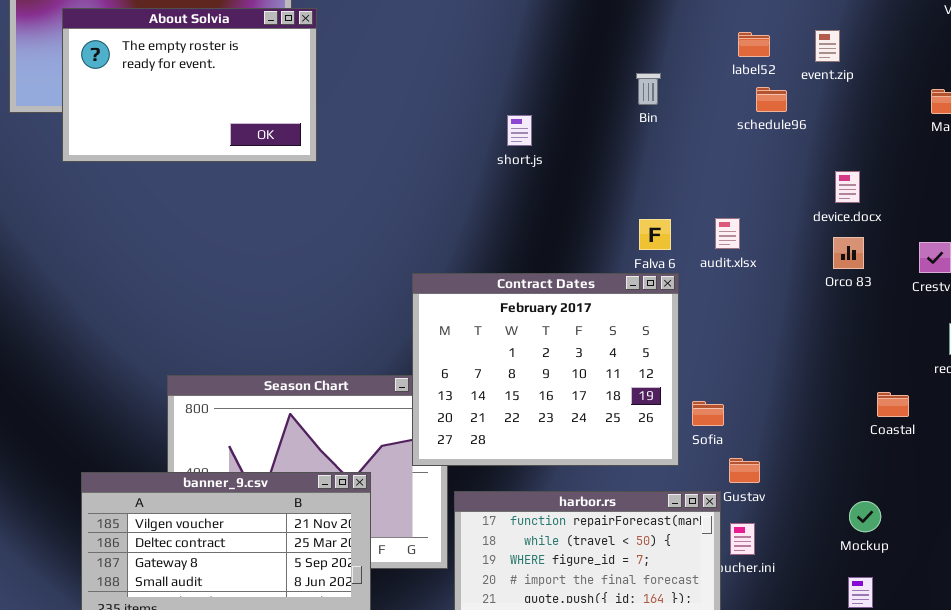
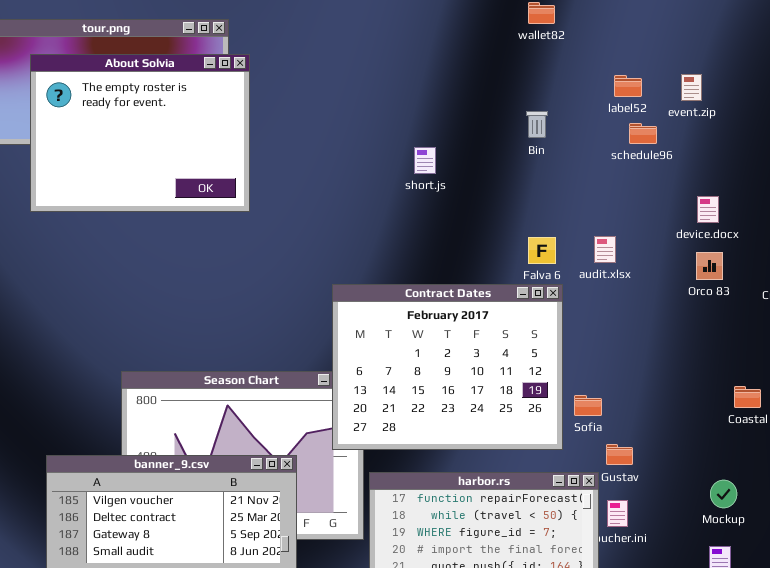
About Solvia: [62,8,317,162] -> [30,54,250,212], resized

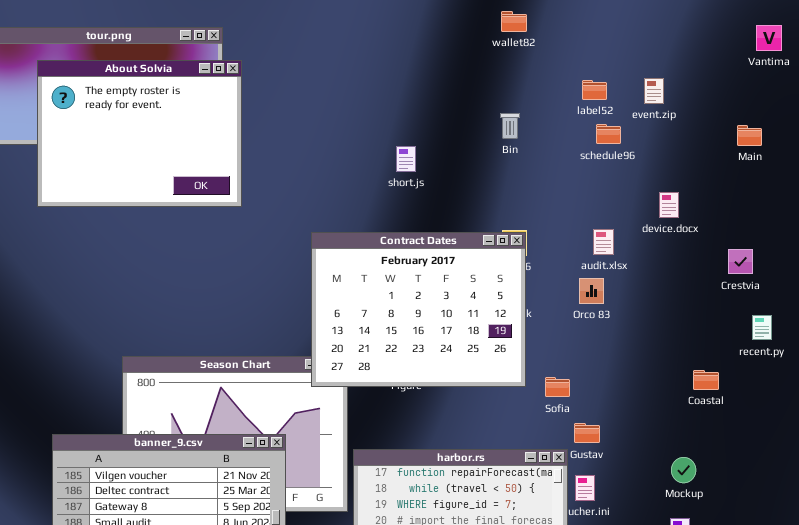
audit.xlsx: [594,236,616,263] -> [593,229,614,255], moved
Orco 83: [696,252,723,280] -> [579,278,604,304], moved
Contract Dates: [332,284,563,450] -> [311,232,526,387], moved

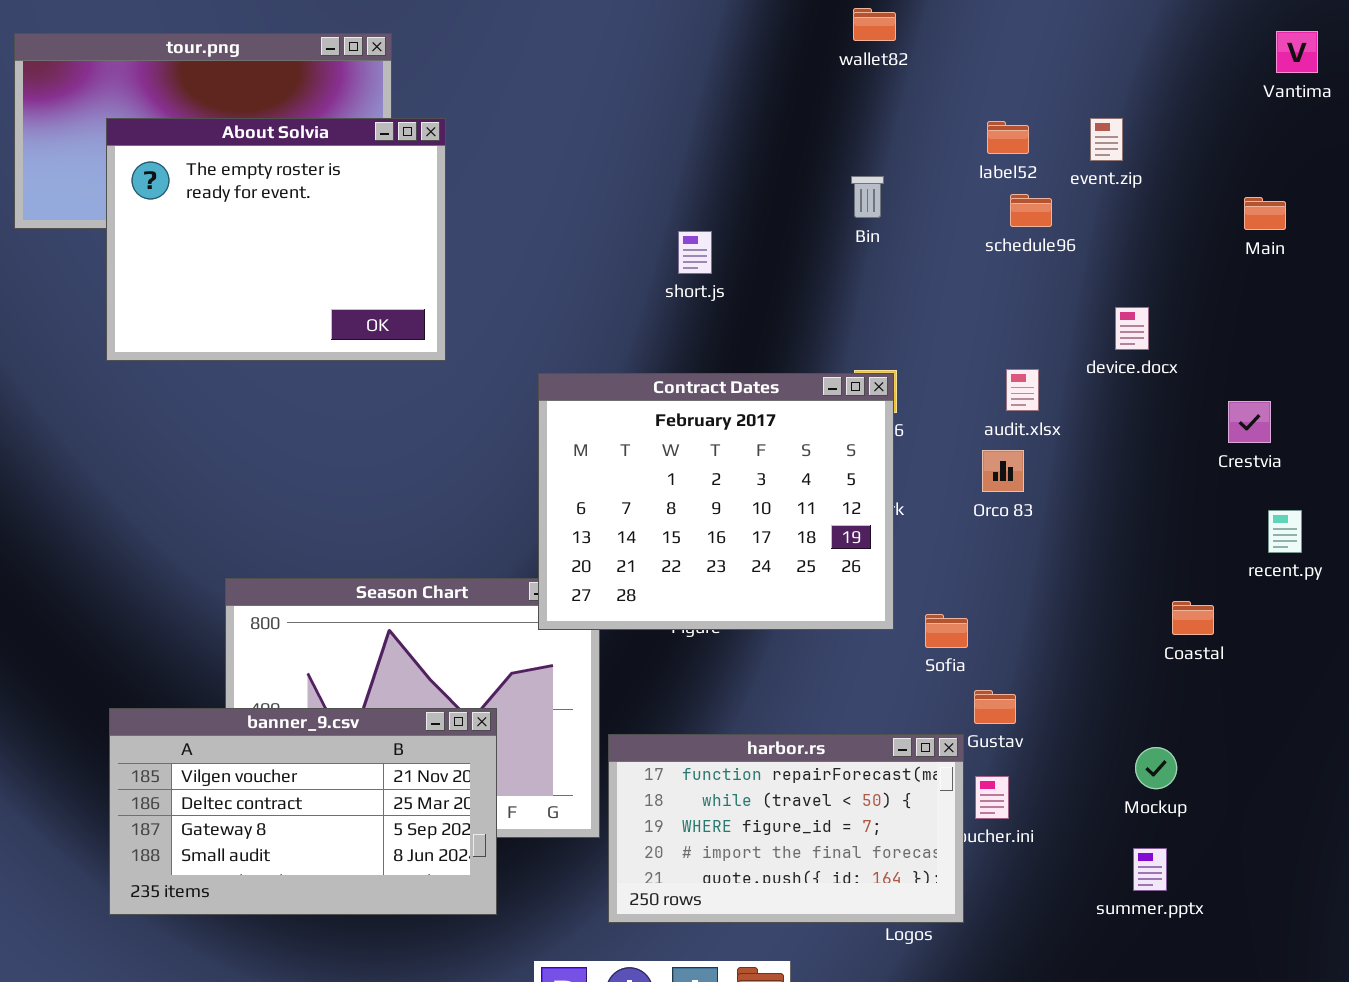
About Solvia: [37,60,242,207] -> [106,118,446,361], moved

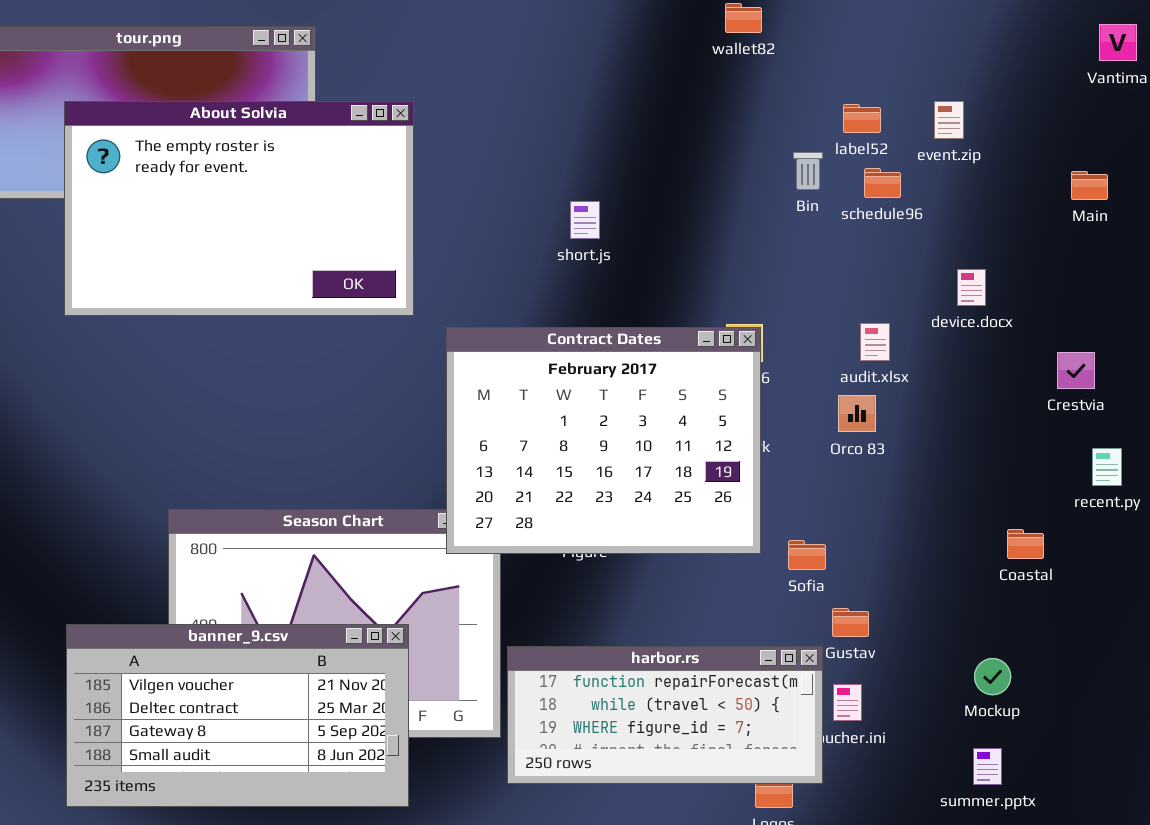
About Solvia: [106,118,446,361] -> [64,101,414,316], resized
Bin: [851,176,884,218] -> [793,152,823,190], moved
harbor.rs: [608,734,964,923] -> [507,646,823,784], resized

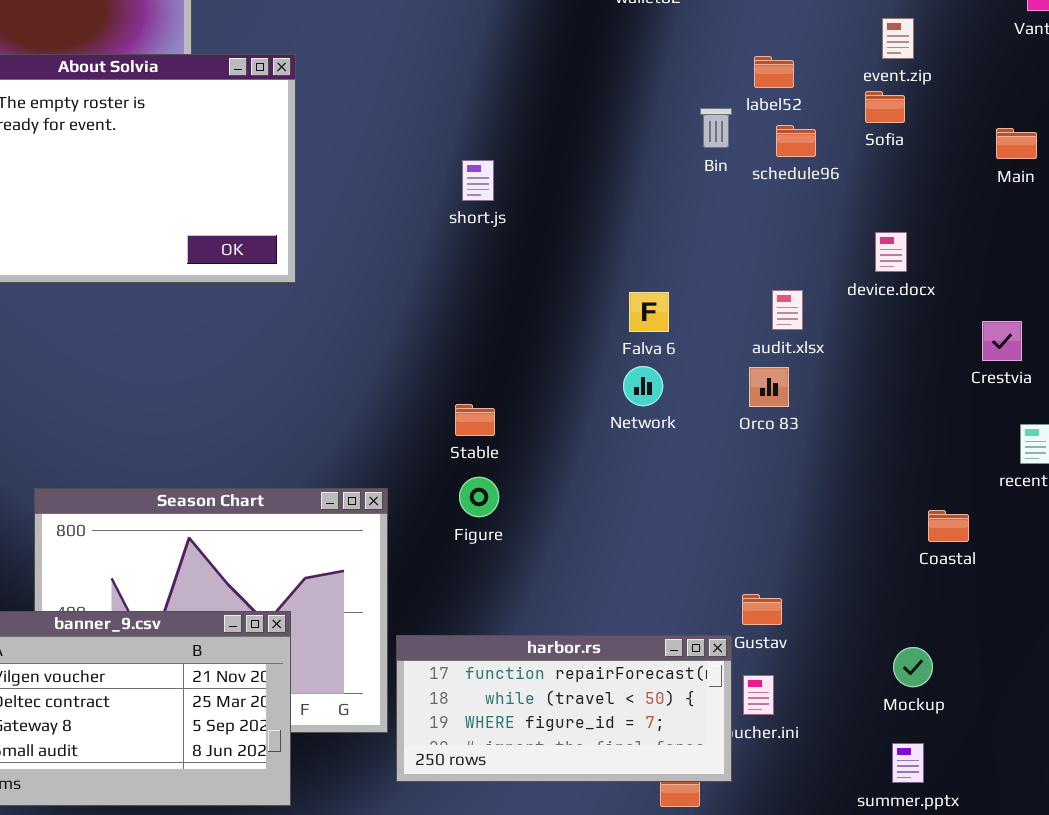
event.zip: [934,101,964,139] -> [882,18,914,59], moved
Contract Dates: [446,327,761,554] -> none, closed
Sofia: [788,540,826,570] -> [865,91,905,123], moved

